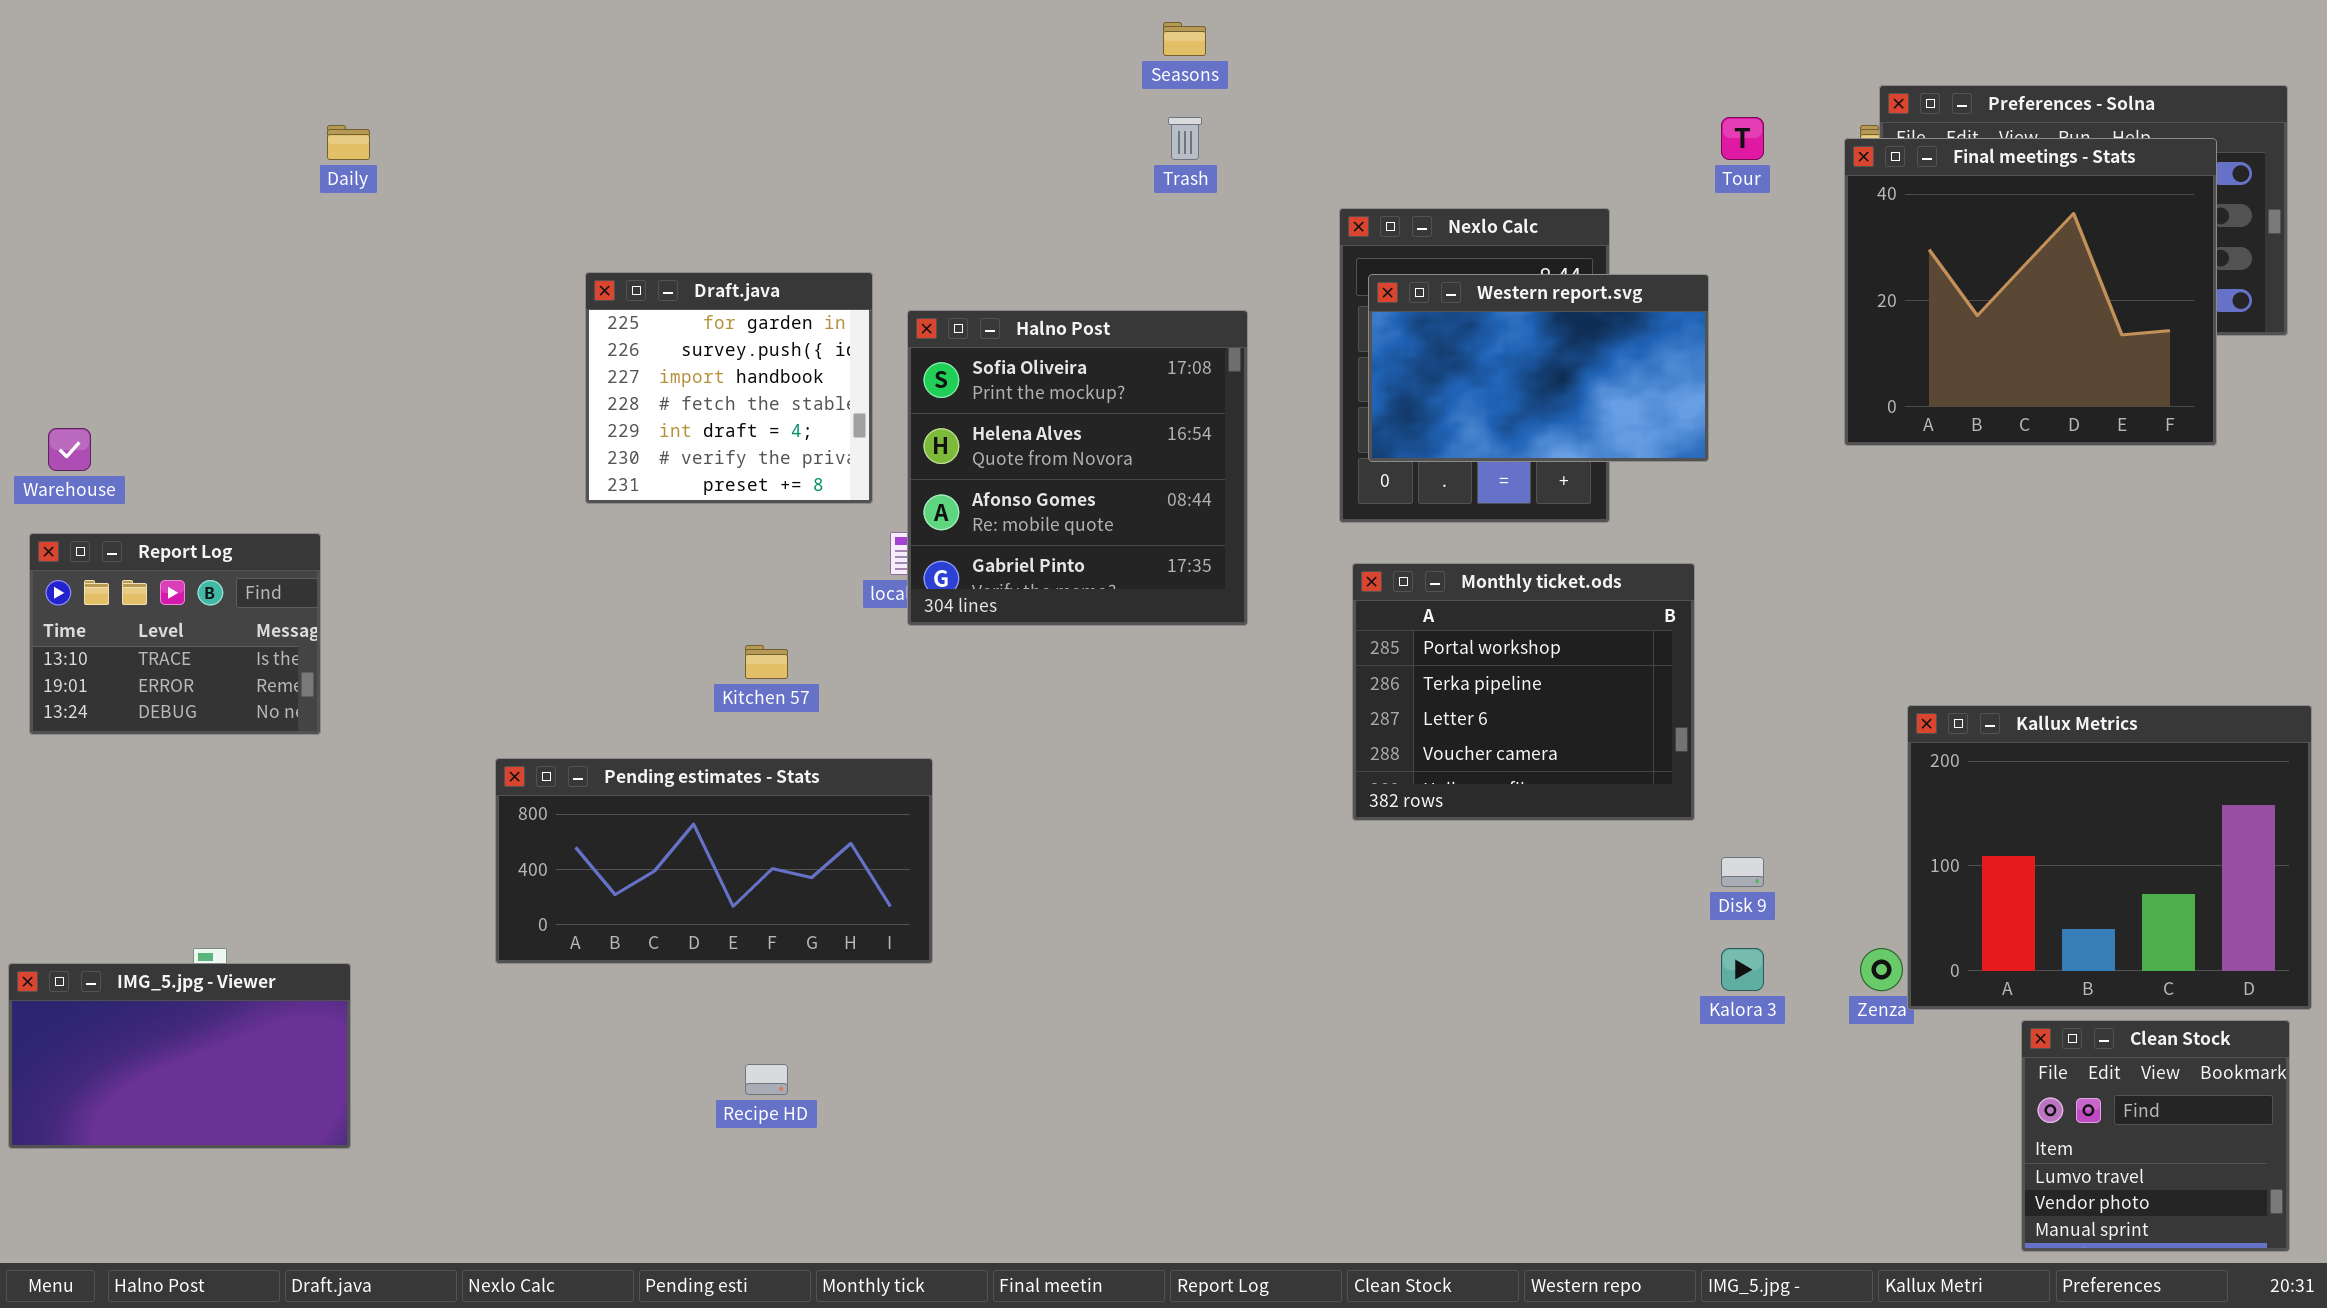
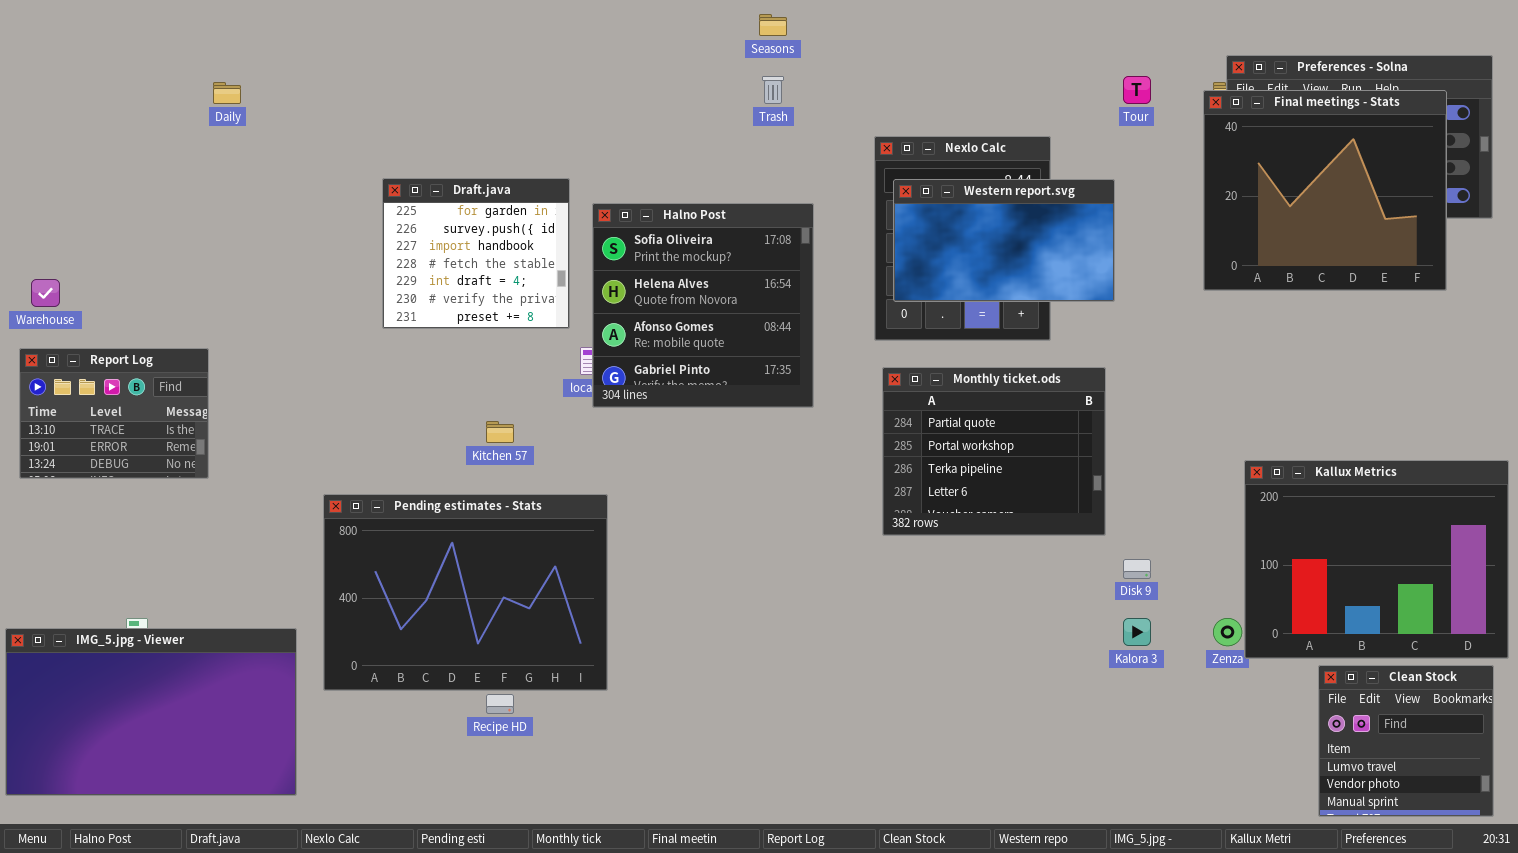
Monthly ticket.ods: [1352,563,1695,821] -> [882,367,1106,536], scrolled up 1 row
Pending estimates - Stats: [495,758,933,964] -> [323,494,608,691], resized
IMG_5.jpg - Viewer: [8,963,351,1149] -> [5,628,297,796], resized

